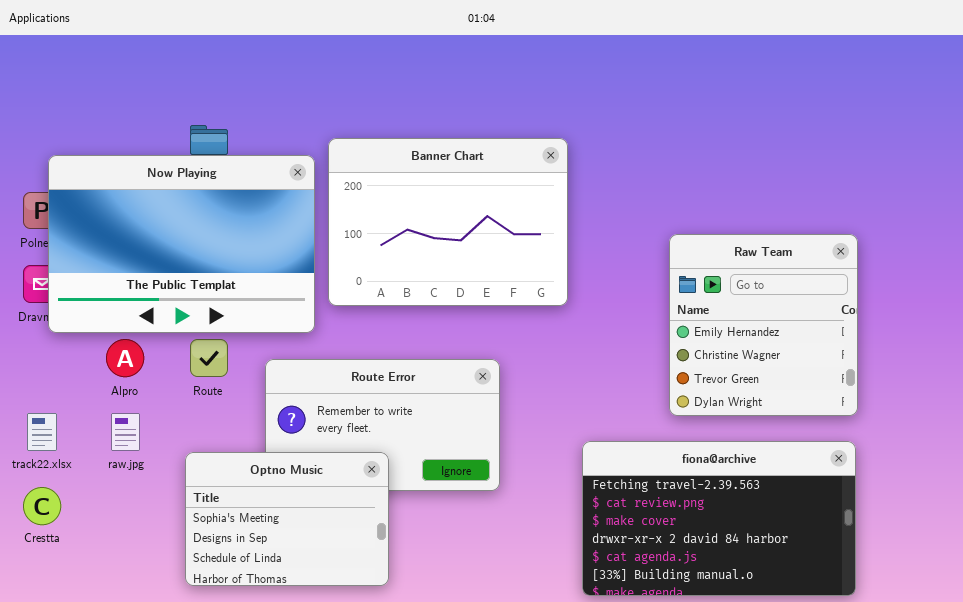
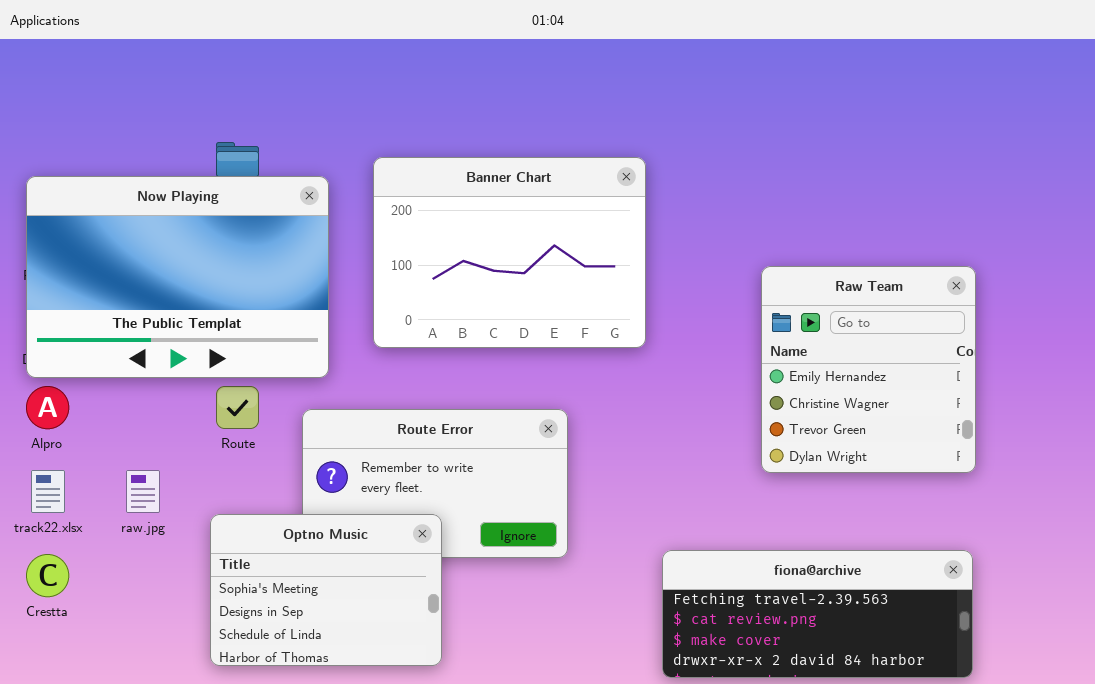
Now Playing: [48,155,315,333] -> [26,176,329,378], moved
Alpro: [106,339,144,377] -> [26,386,69,429], moved
fiona@archive: [582,441,856,596] -> [662,550,973,678], resized

